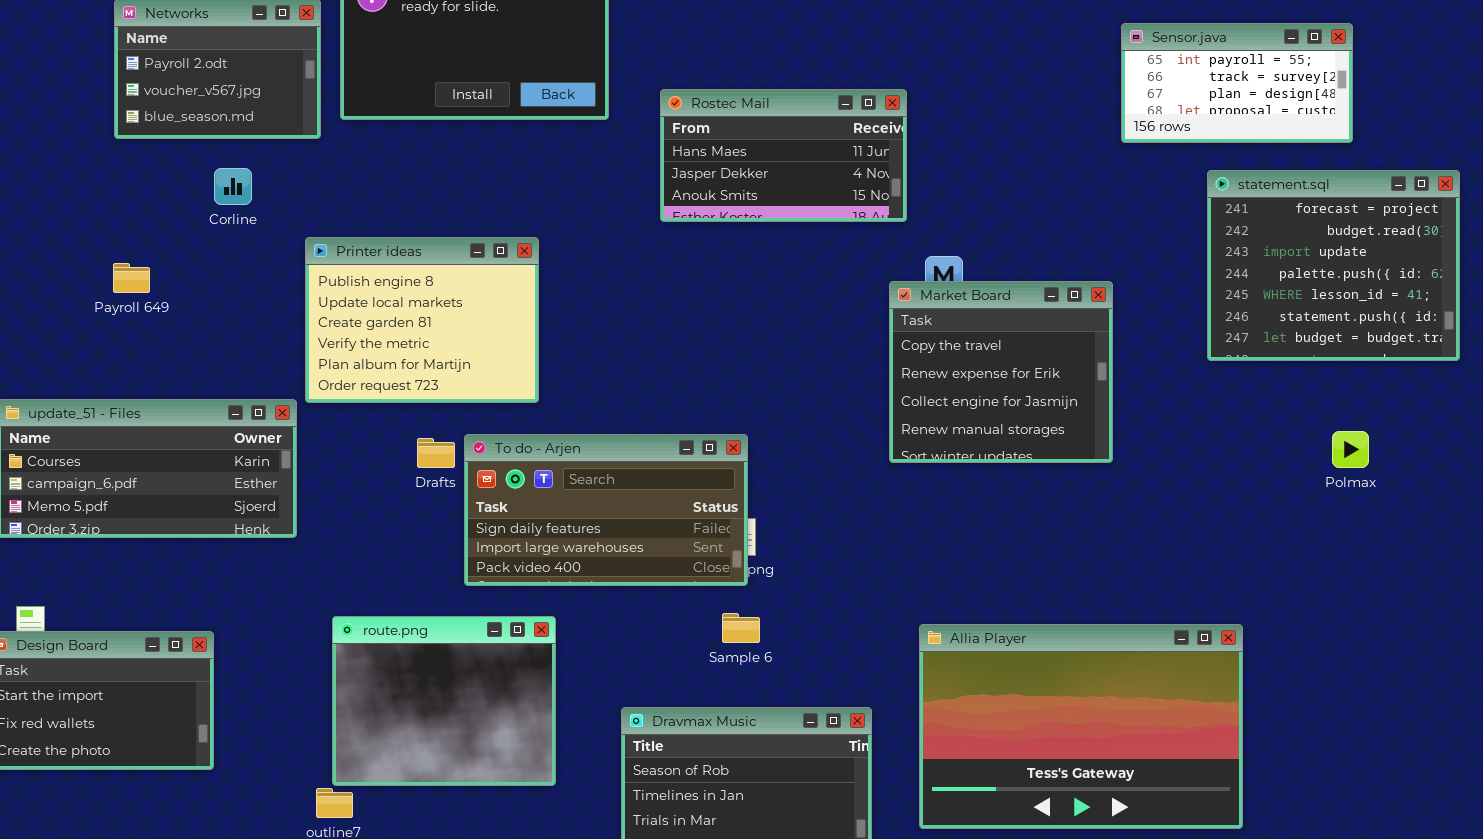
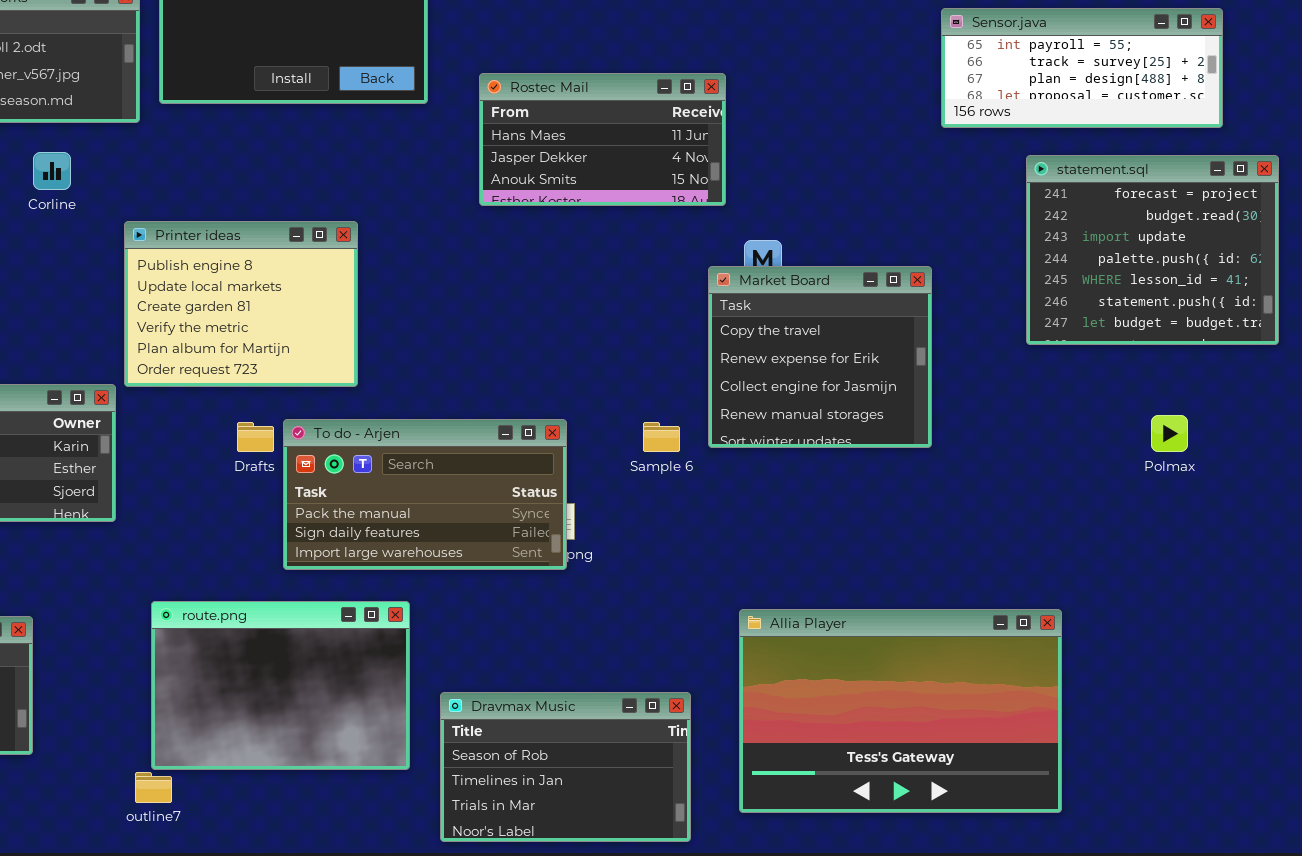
Sensor.java: [1121,23,1353,143] -> [941,8,1223,128], resized
To do - Arjen: [464,434,748,586] -> [283,419,567,570], scrolled up 1 row
Sample 6: [722,613,760,643] -> [643,422,680,452], moved
route.png: [332,616,556,786] -> [151,601,410,770], resized

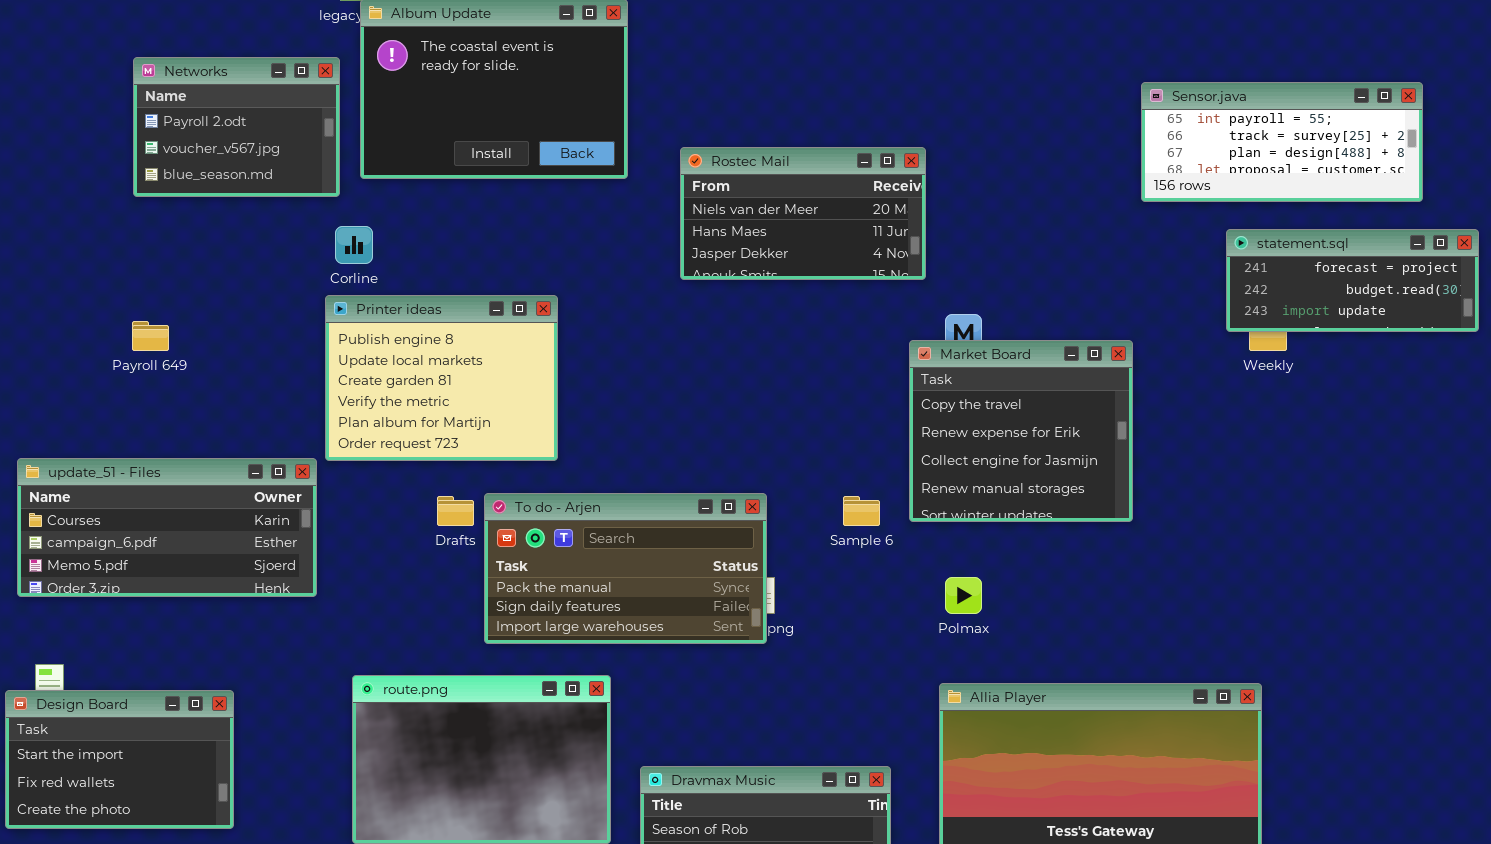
Rostec Mail: [479,73,726,206] -> [680,147,926,280], scrolled up 1 row
Corline: [33,152,71,190] -> [335,226,373,264], moved
statement.sql: [1026,155,1279,345] -> [1226,229,1479,332], resized
Polmax: [1151,415,1188,452] -> [945,577,982,614], moved

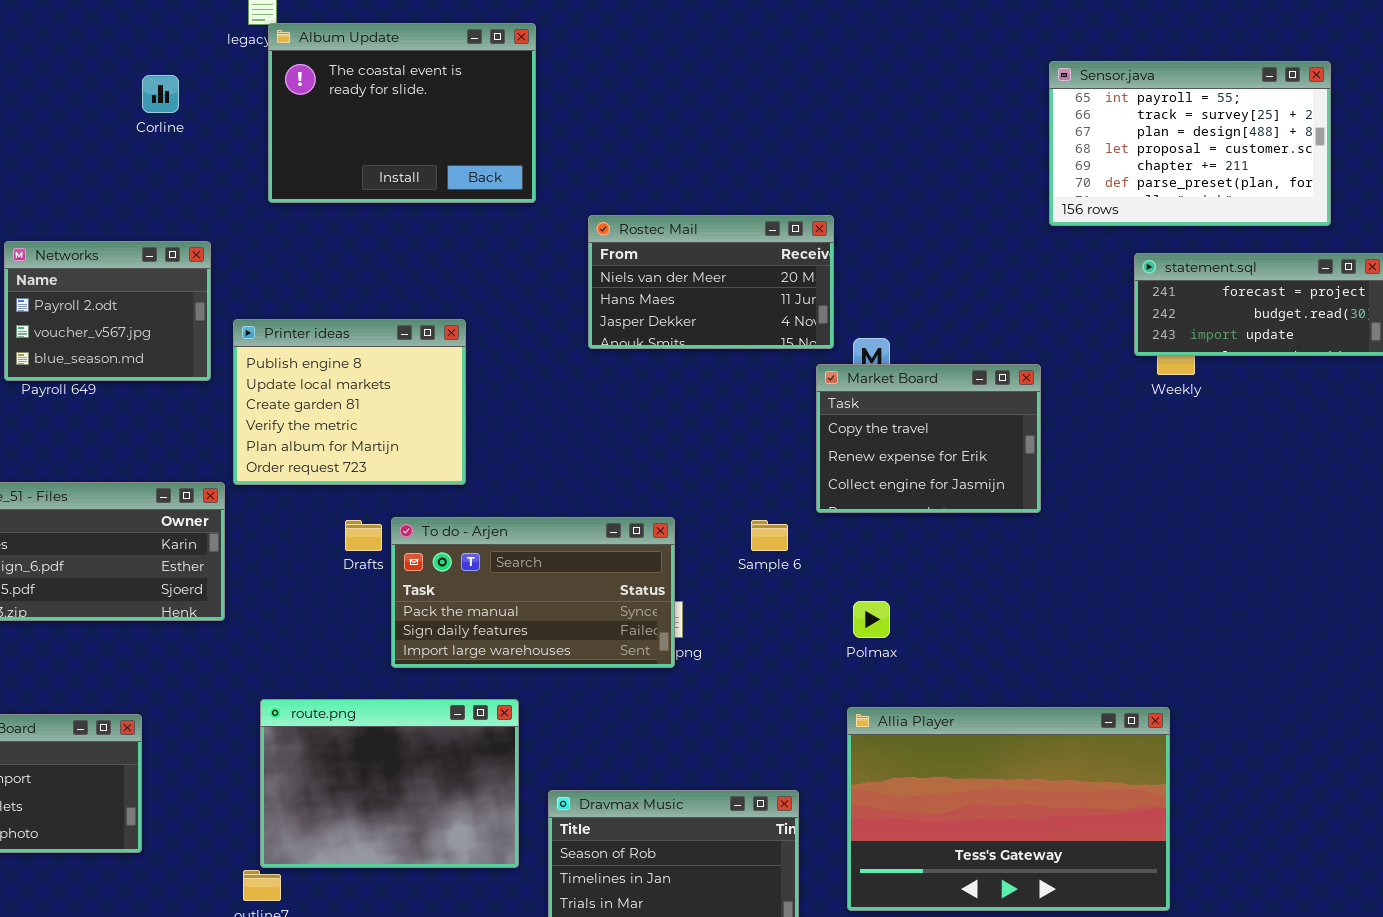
Networks: [133,57,340,197] -> [4,241,211,381], moved
Sensor.java: [1141,82,1423,202] -> [1049,61,1331,226], resized
Rostec Mail: [680,147,926,280] -> [588,215,834,349], moved
Corline: [335,226,373,264] -> [142,75,179,113], moved
Market Board: [909,340,1133,522] -> [816,364,1041,513], resized

